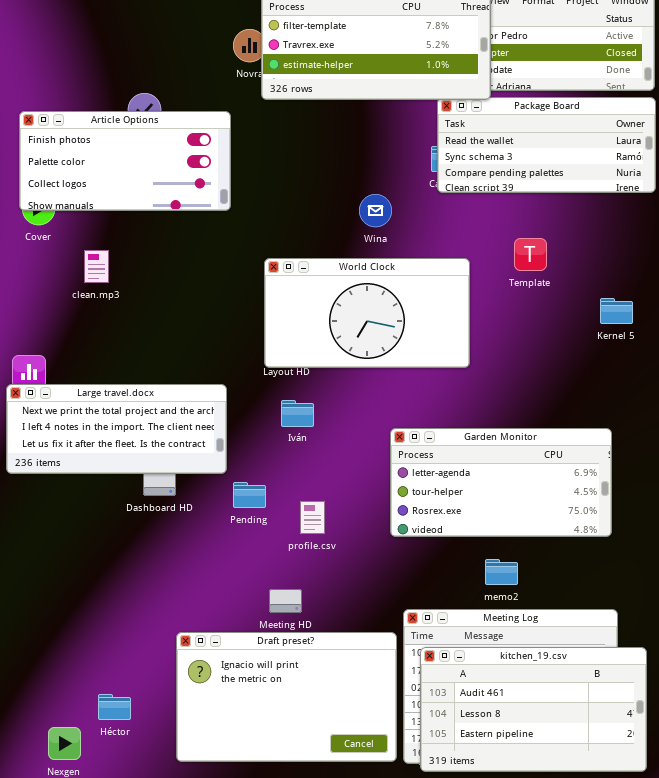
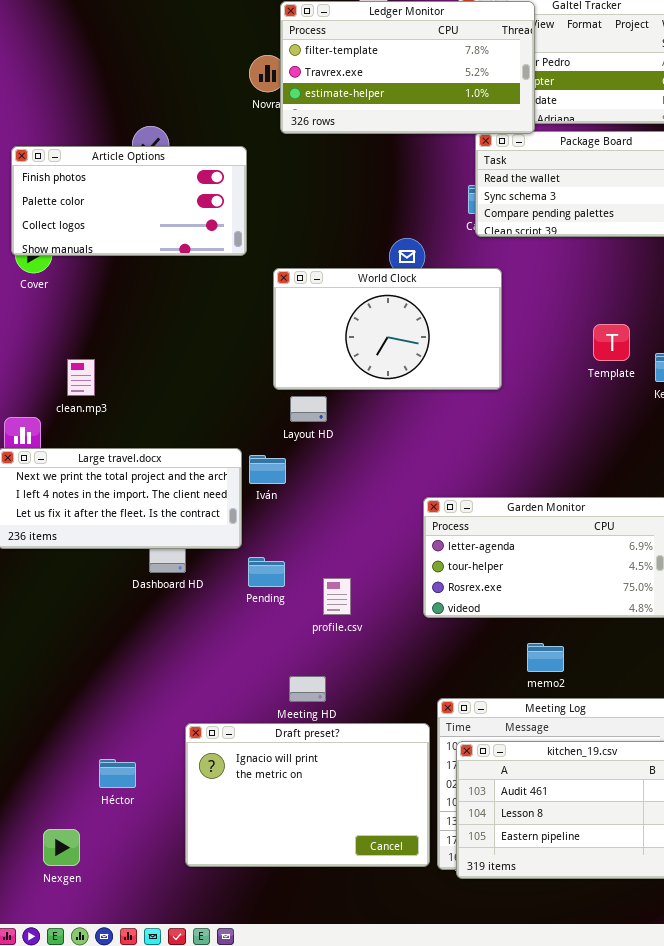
Template: [514,238,547,271] -> [593,324,630,361], moved
clean.mp3: [84,250,109,283] -> [67,359,95,396], moved
World Clock: [264,258,470,368] -> [273,268,502,390], moved
Iván: [281,400,314,427] -> [249,455,286,484], moved
Héctor: [98,694,131,720] -> [99,759,136,788], moved

